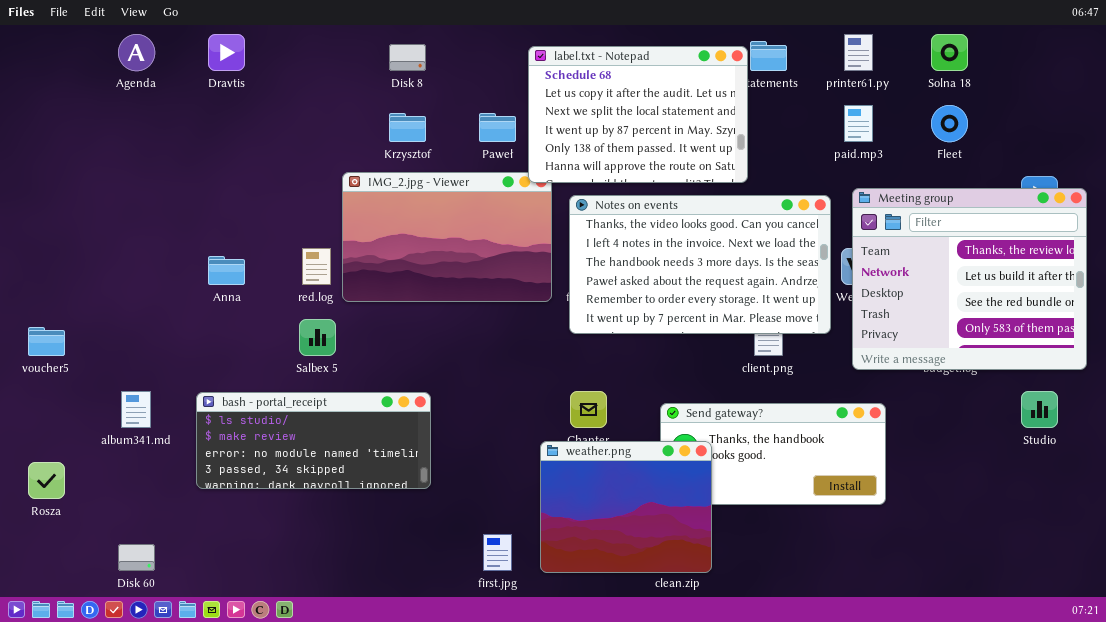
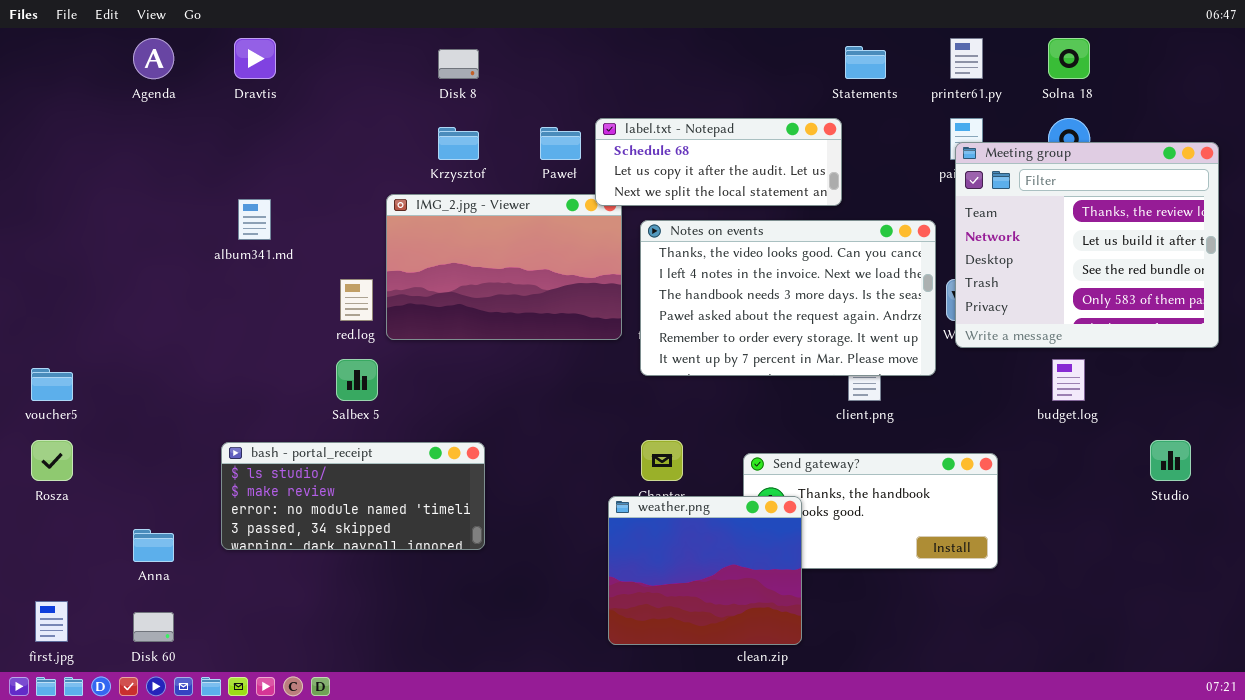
label.txt - Notepad: [528,46,748,183] -> [595,118,842,206], resized
Meeting group: [852,188,1087,370] -> [955,142,1219,348], moved
Anna: [208,256,245,285] -> [133,529,174,562], moved
album341.md: [121,391,151,428] -> [238,199,271,240], moved
Rosza: [28,462,65,499] -> [31,440,73,481], moved
first.jpg: [483,534,512,571] -> [35,601,68,642], moved

